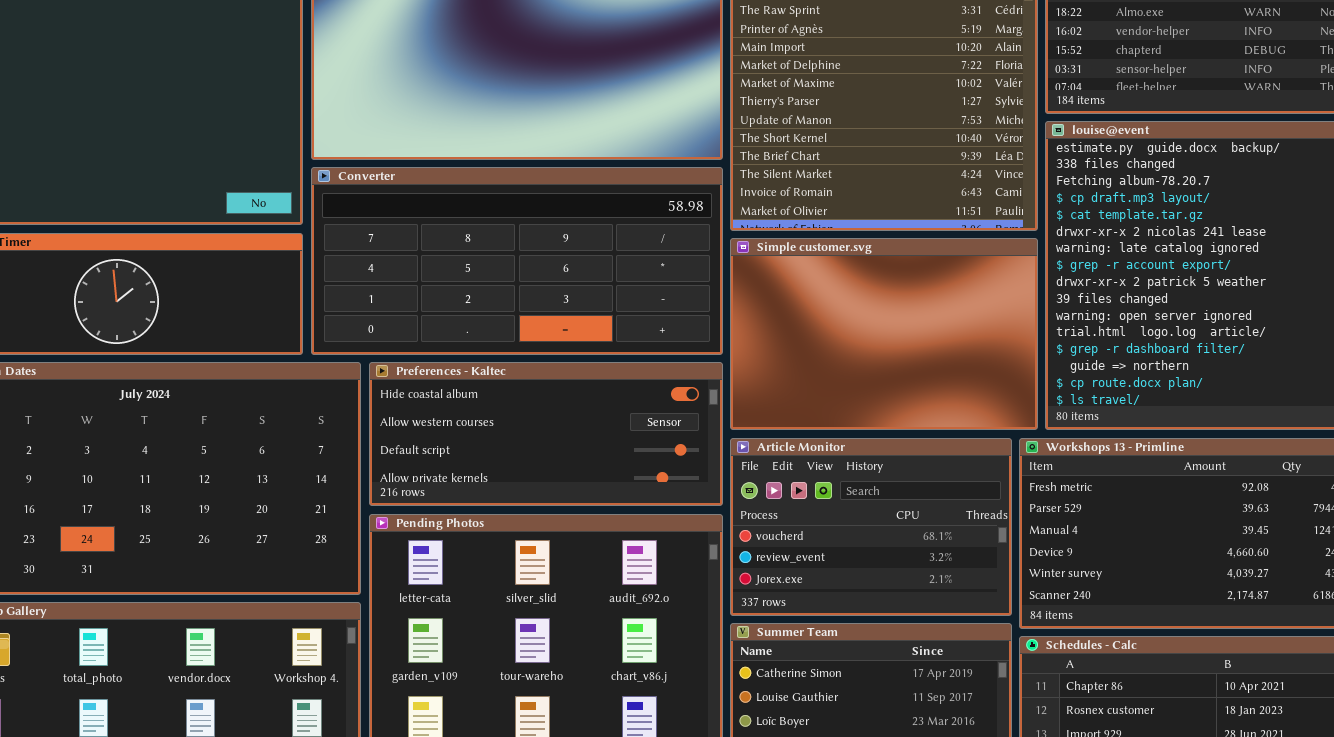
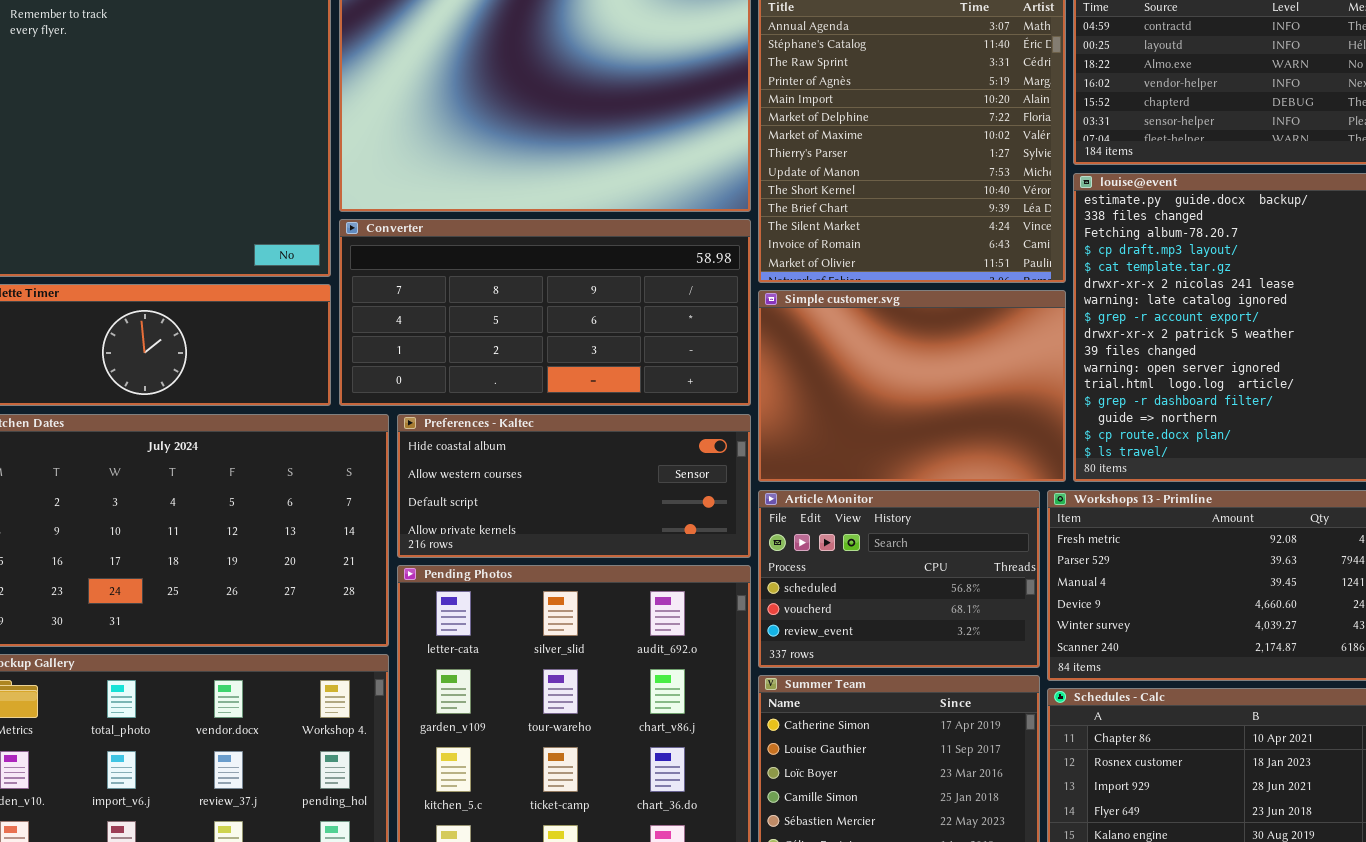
Article Monitor: [730,438,1012,616] -> [758,490,1040,668], scrolled up 1 row

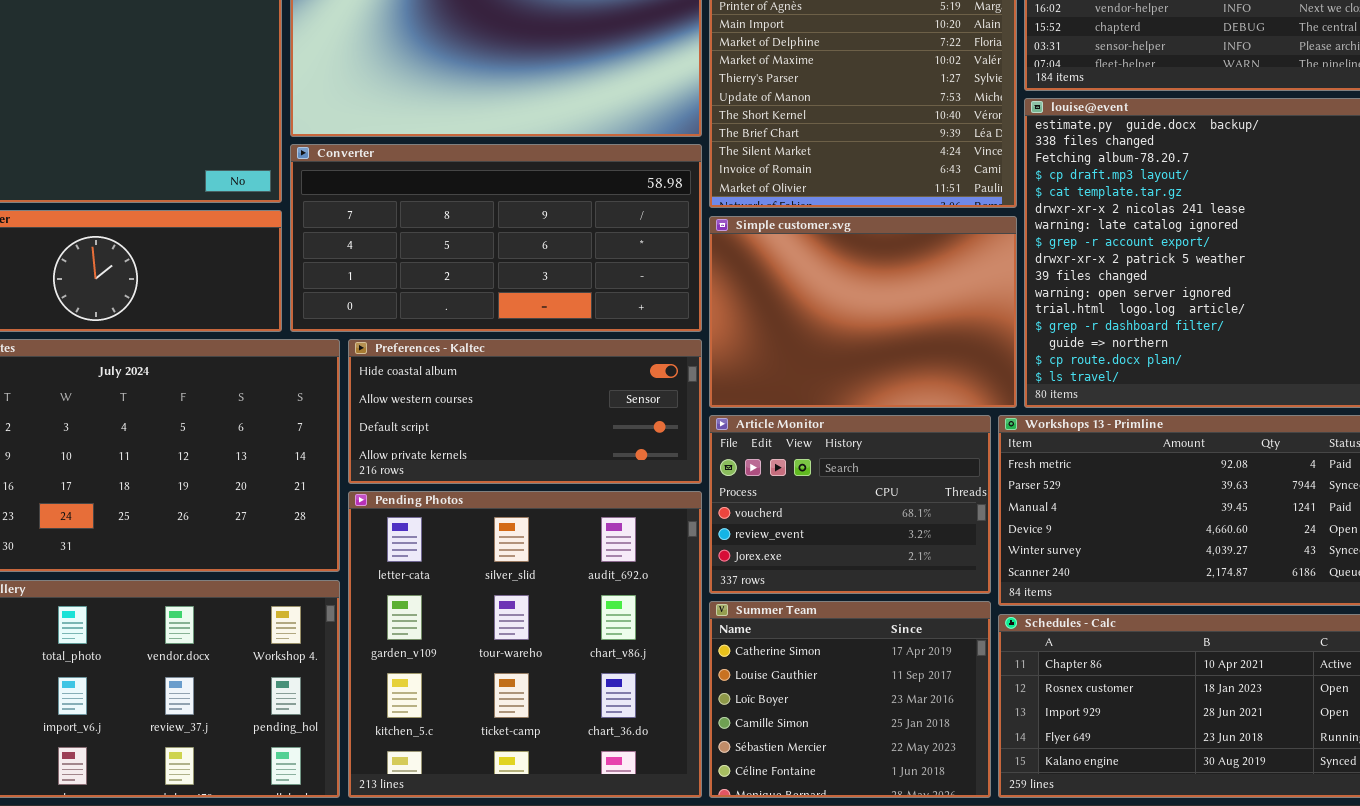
Article Monitor: [758,490,1040,668] -> [709,415,991,594], scrolled down 1 row

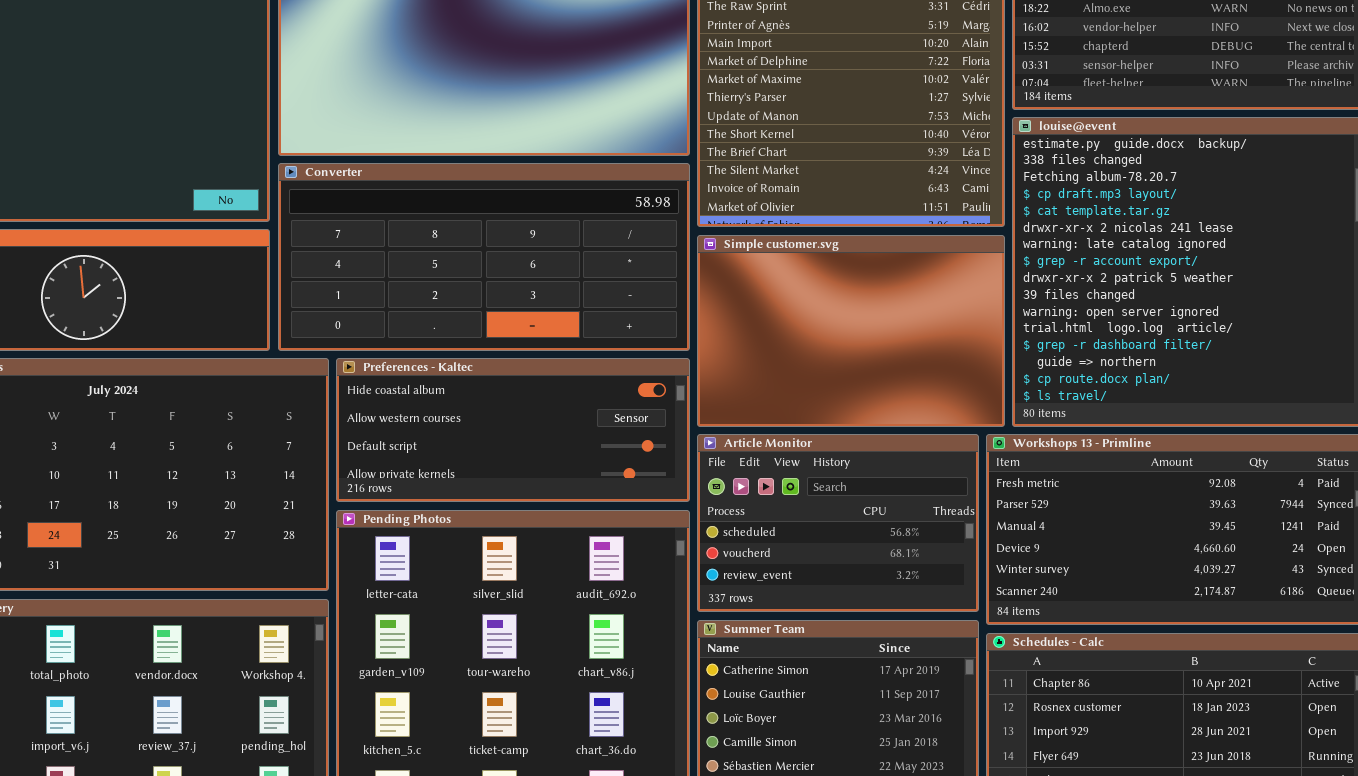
Article Monitor: [709,415,991,594] -> [697,434,979,612], scrolled up 1 row

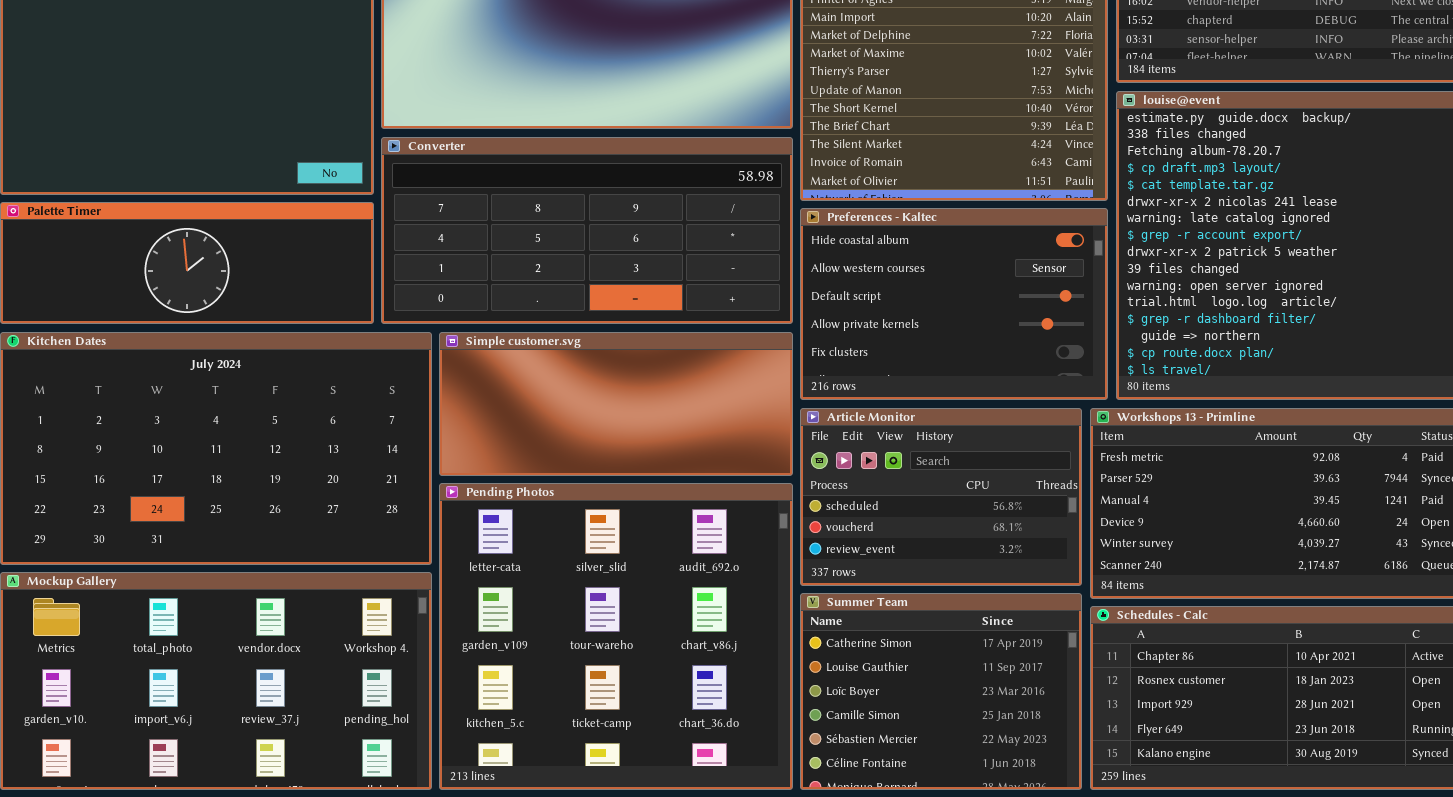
Simple customer.svg: [697,235,1005,427] -> [439,332,793,476], moved, resized
Preferences - Kaltec: [336,358,690,502] -> [800,208,1108,400], moved, resized

